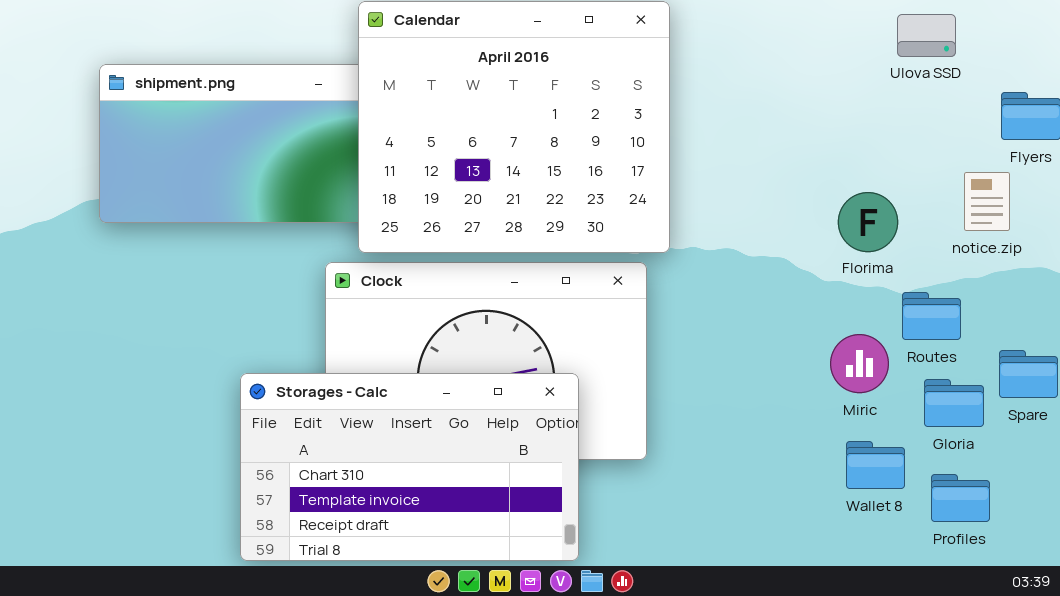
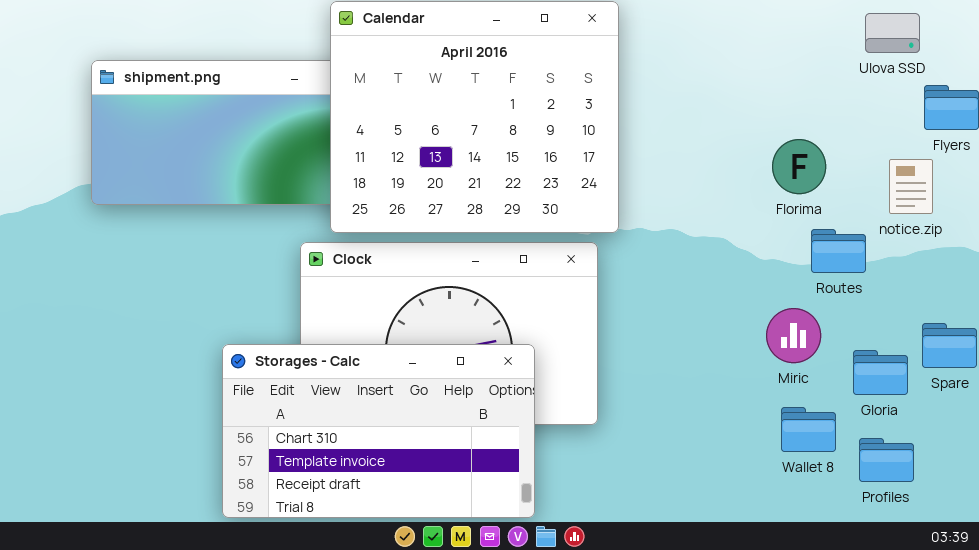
Ulova SSD: [897,14,956,57] -> [865,13,920,53], moved
Florima: [838,192,898,252] -> [772,139,826,194], moved
Routes: [902,292,961,340] -> [811,229,866,273], moved

